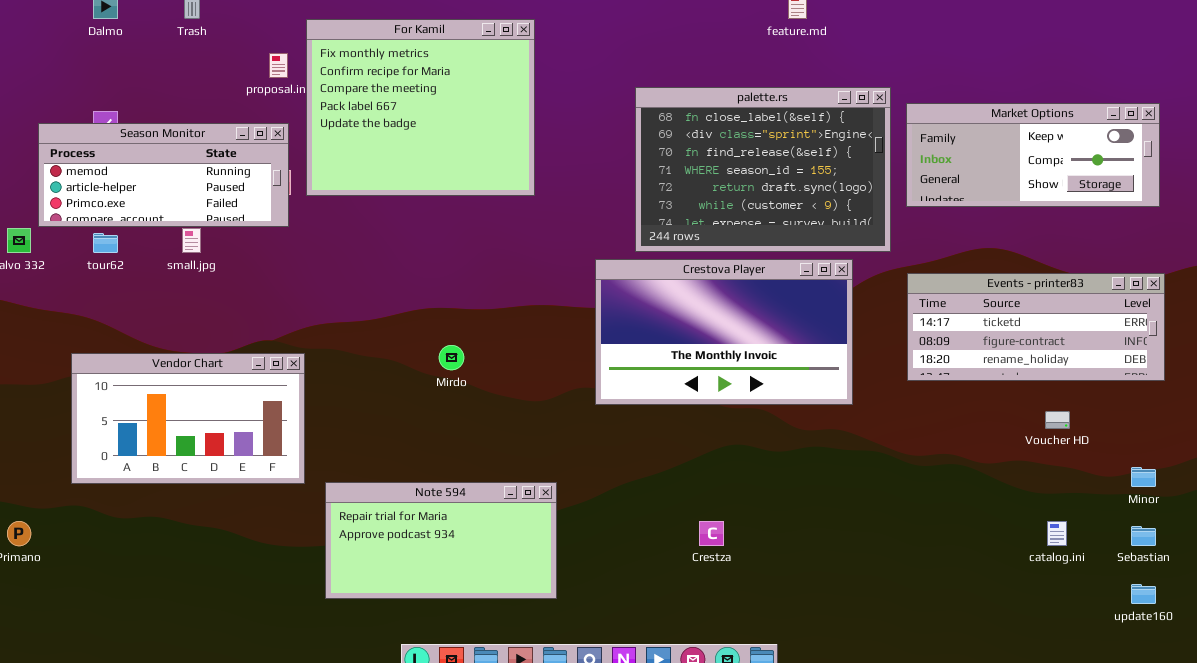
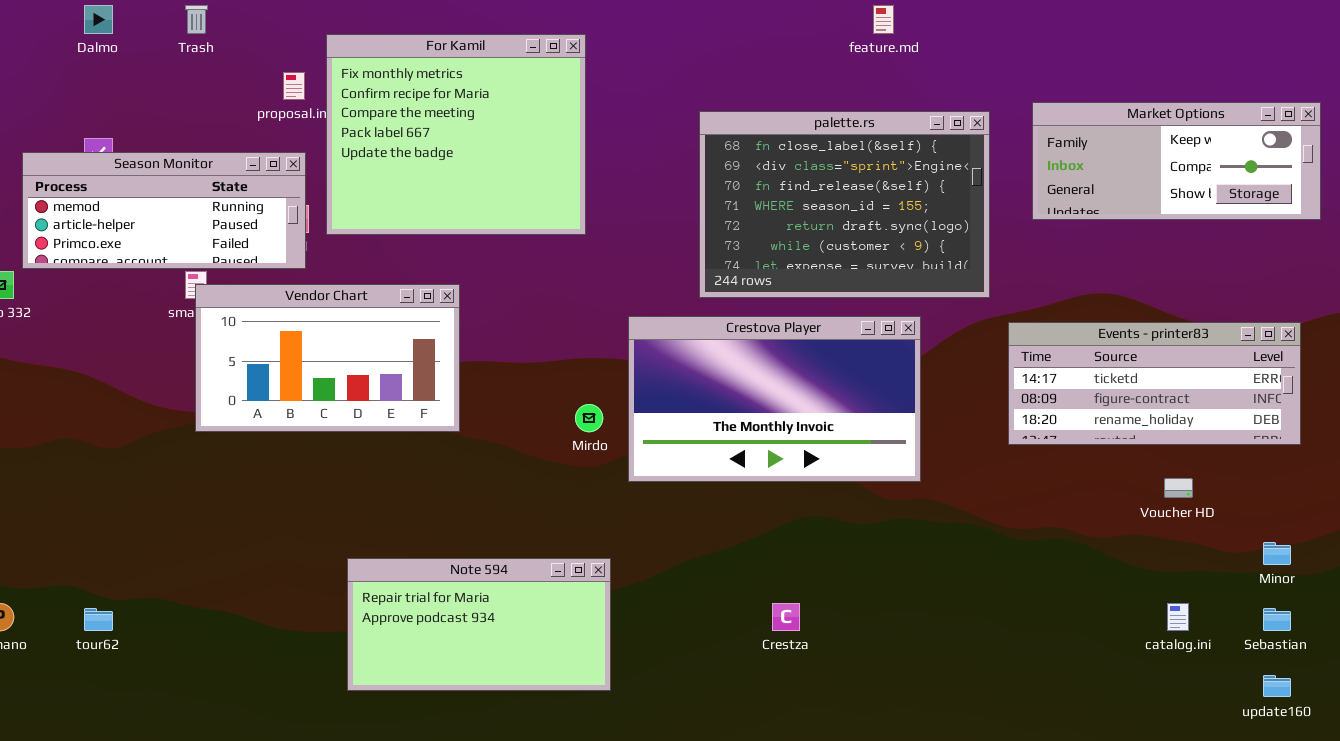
Market Options: [906,103,1160,207] -> [1032,102,1321,220], moved
tour62: [93,233,118,253] -> [84,608,113,631], moved
Crestova Player: [595,259,853,405] -> [628,316,921,482], moved
Mirdo: [439,345,464,370] -> [575,404,603,432], moved
Vendor Chart: [71,353,305,484] -> [195,284,460,432], moved

